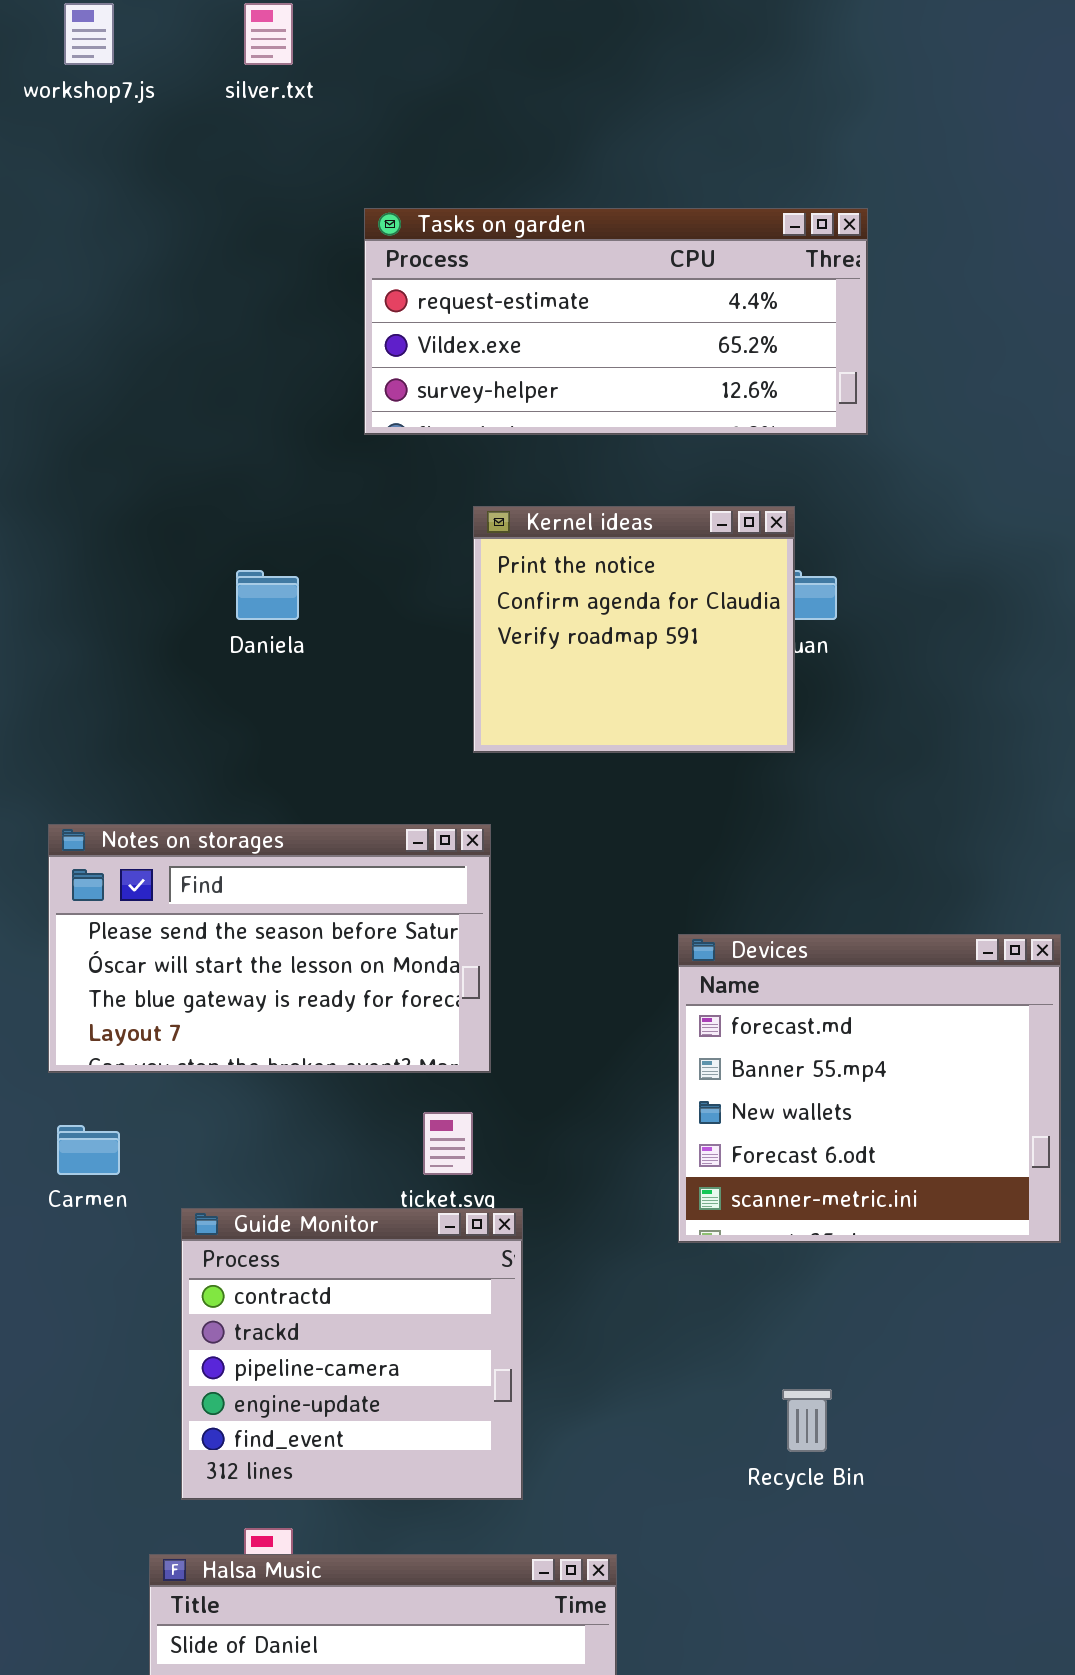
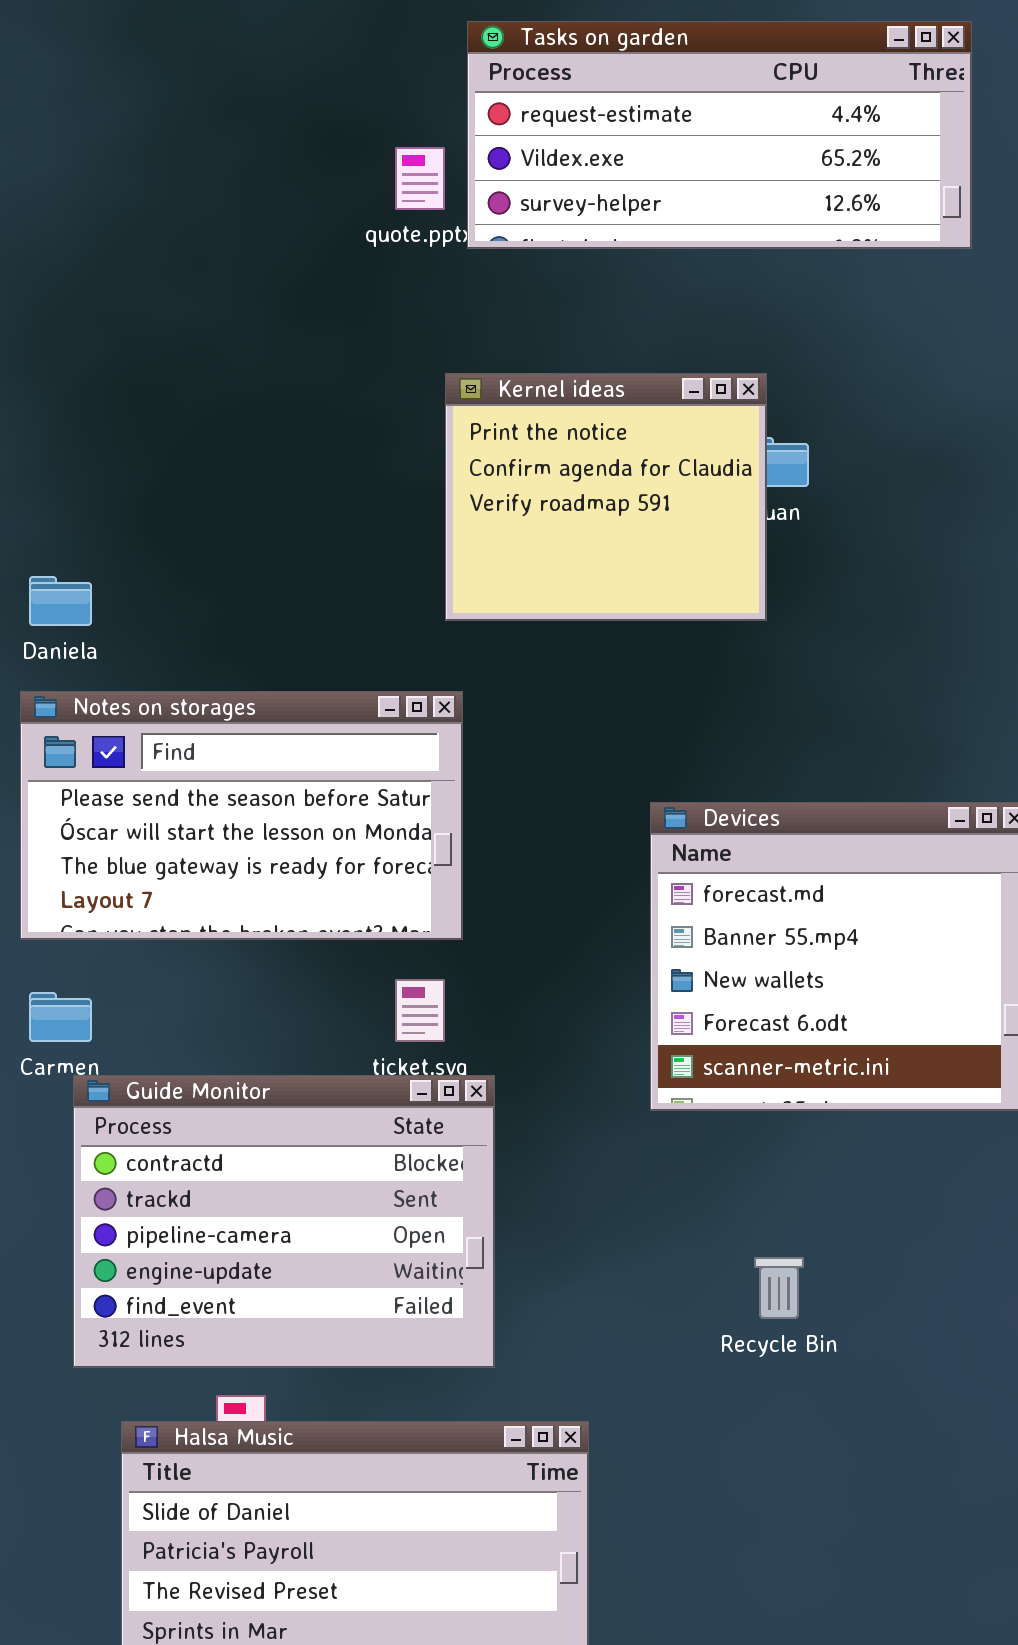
Tasks on garden: [364,208,868,435] -> [467,21,972,249], moved
Daniela: [236,570,299,620] -> [29,576,92,626], moved
Guide Monitor: [181,1208,523,1500] -> [73,1075,495,1368], resized

